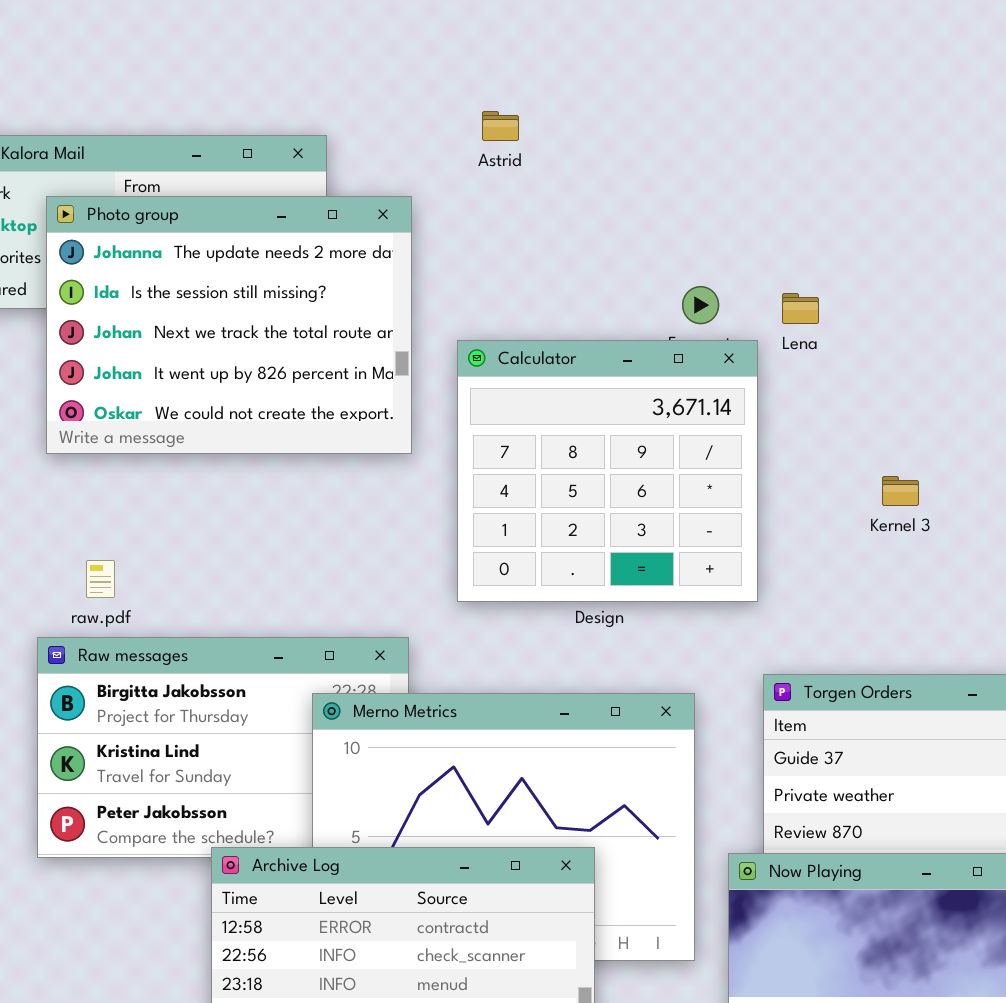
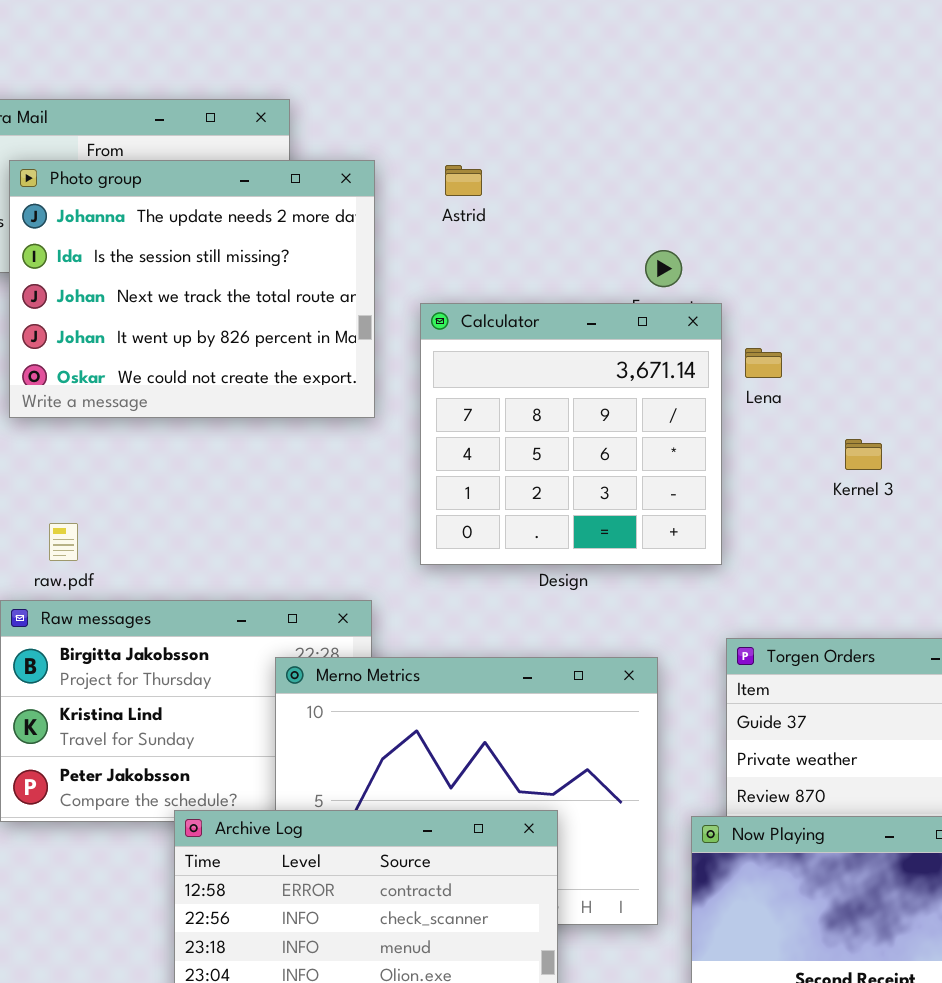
Astrid: [482,111,519,141] -> [445,165,482,196], moved
Lena: [782,293,819,324] -> [745,348,782,378], moved

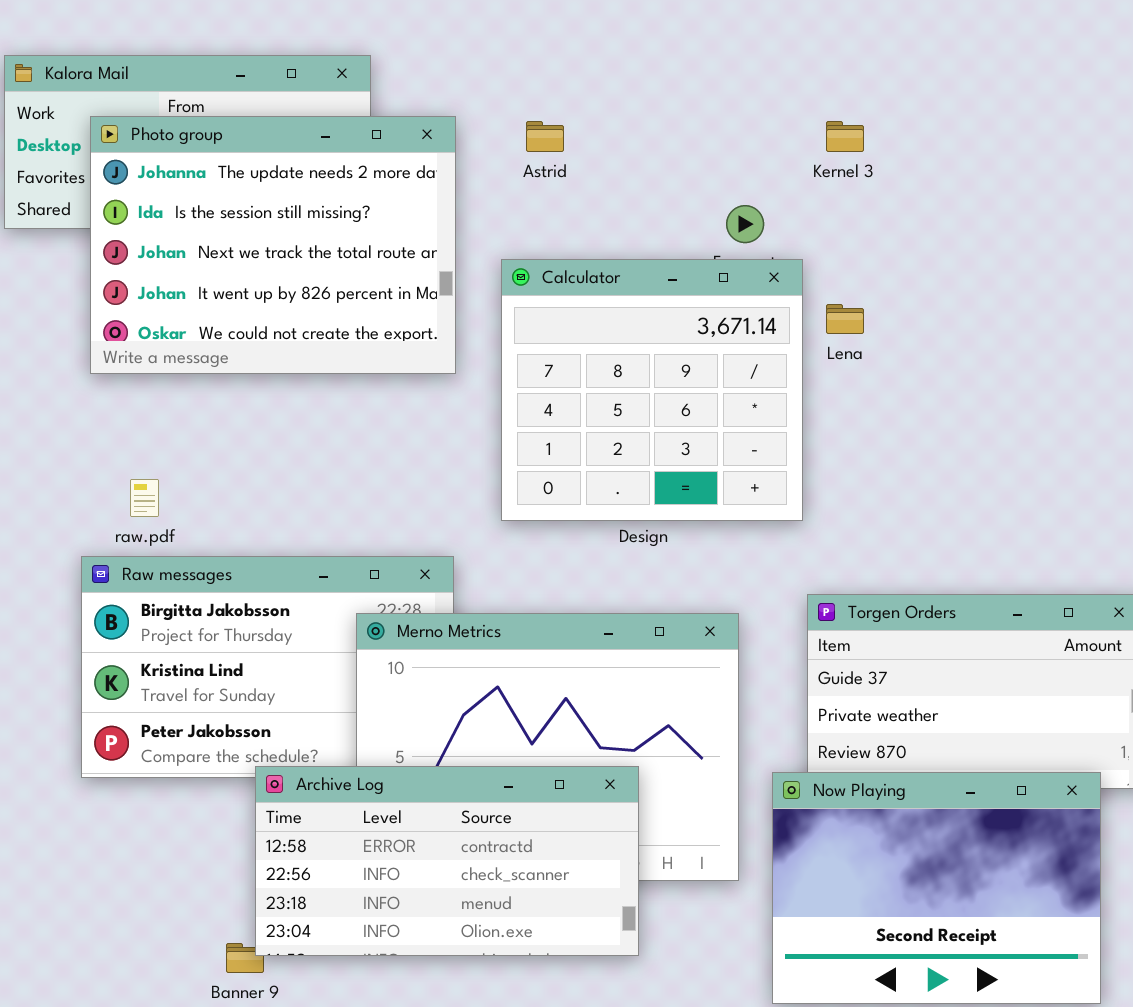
Kernel 3: [845,439,882,470] -> [826,121,864,152], moved

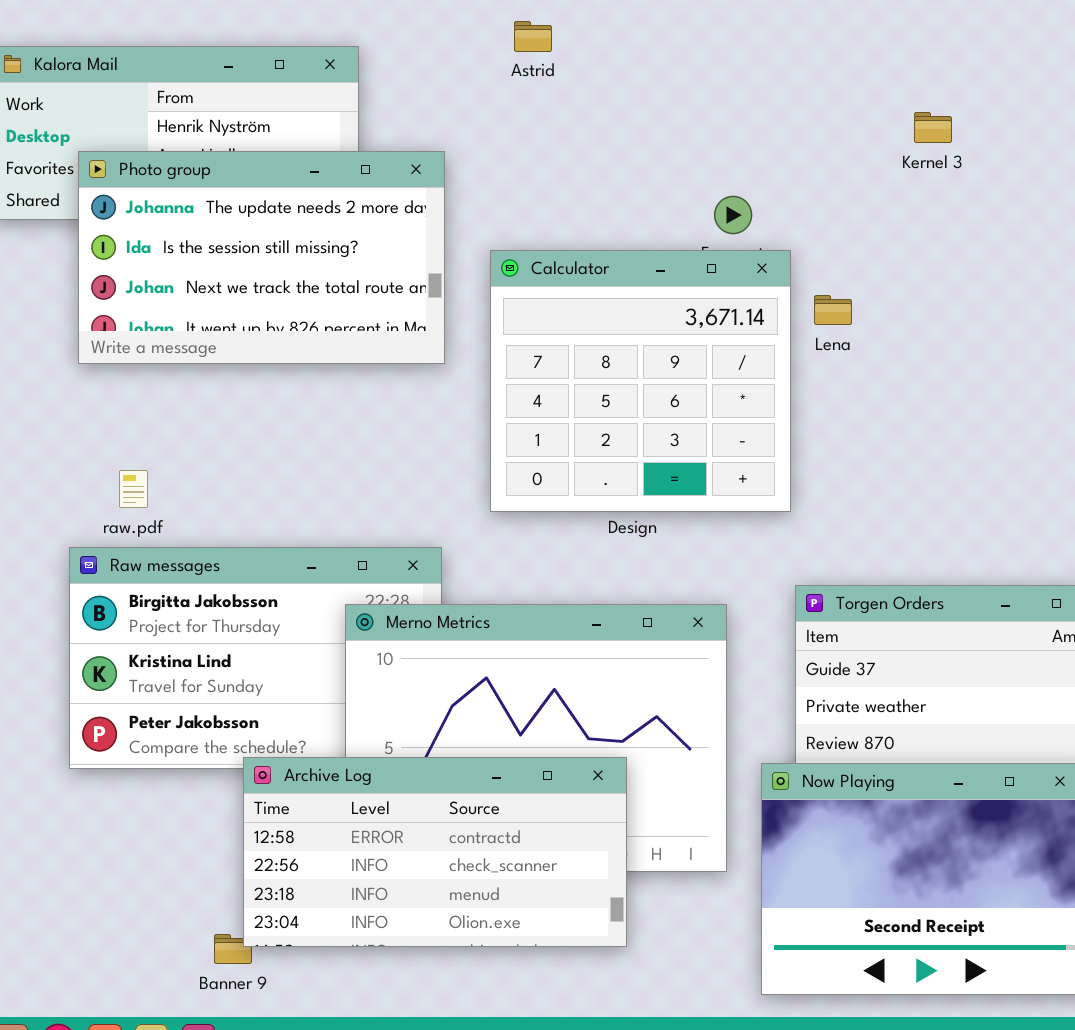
Photo group: [90,116,456,374] -> [78,151,445,364], resized
Astrid: [526,121,564,152] -> [514,21,552,52], moved
Kernel 3: [826,121,864,152] -> [914,112,952,143], moved

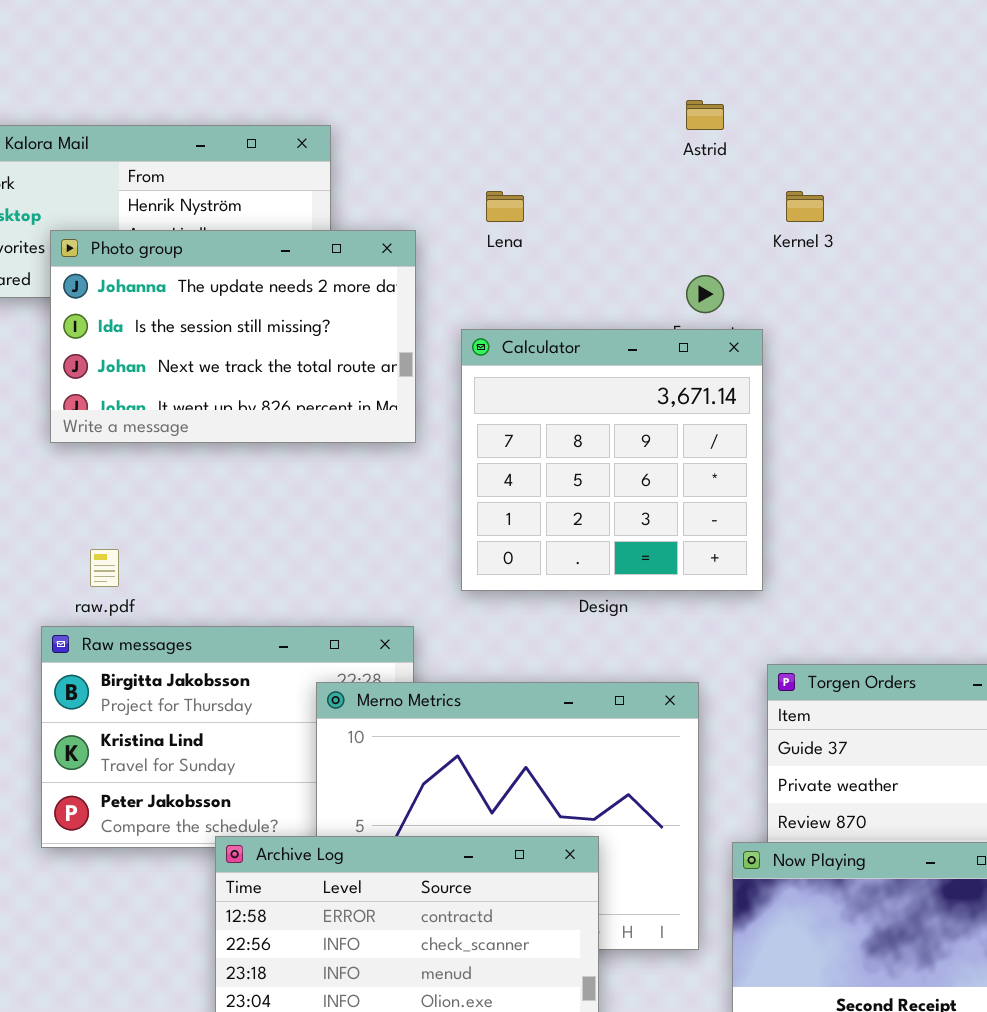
Astrid: [514,21,552,52] -> [686,100,724,130], moved
Kernel 3: [914,112,952,143] -> [786,191,824,222], moved
Lena: [814,295,852,325] -> [486,191,524,222], moved

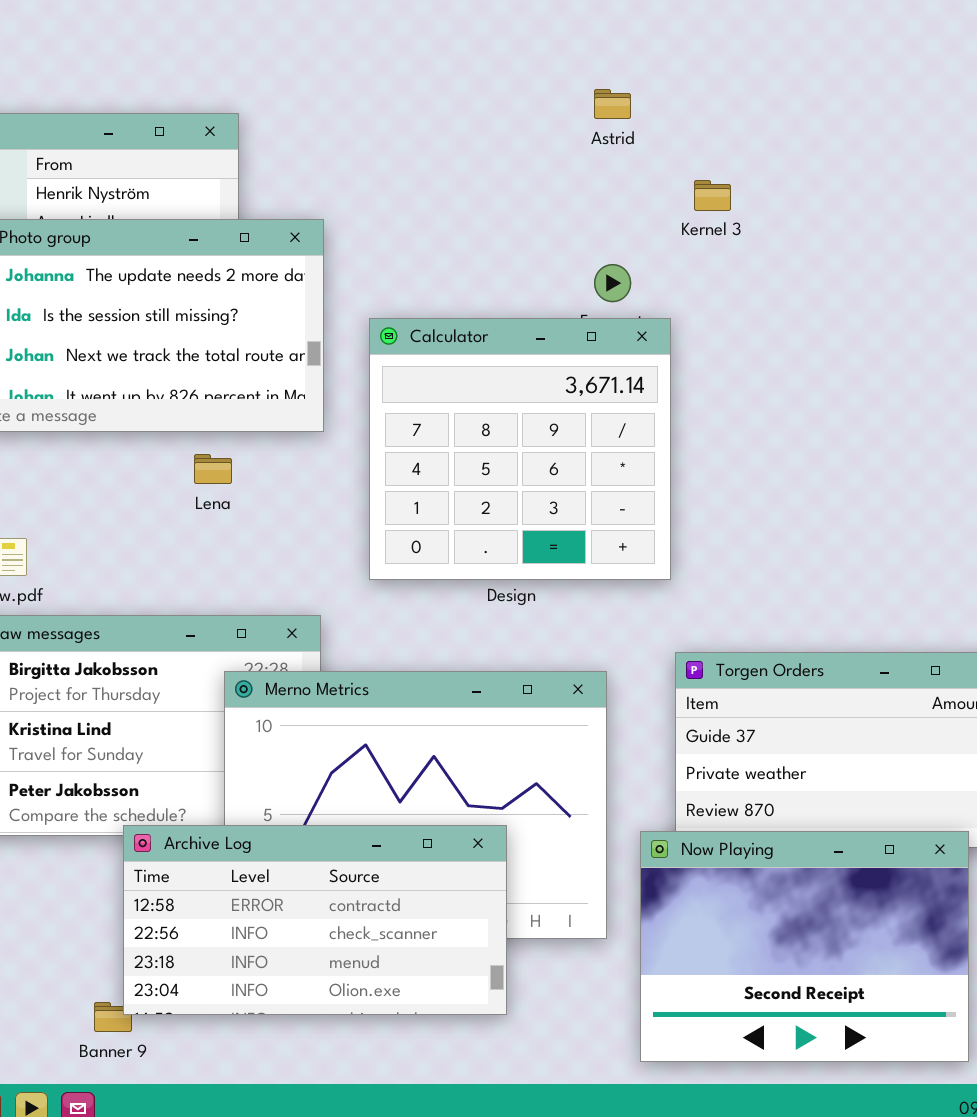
Lena: [486,191,524,222] -> [194,454,232,484], moved

